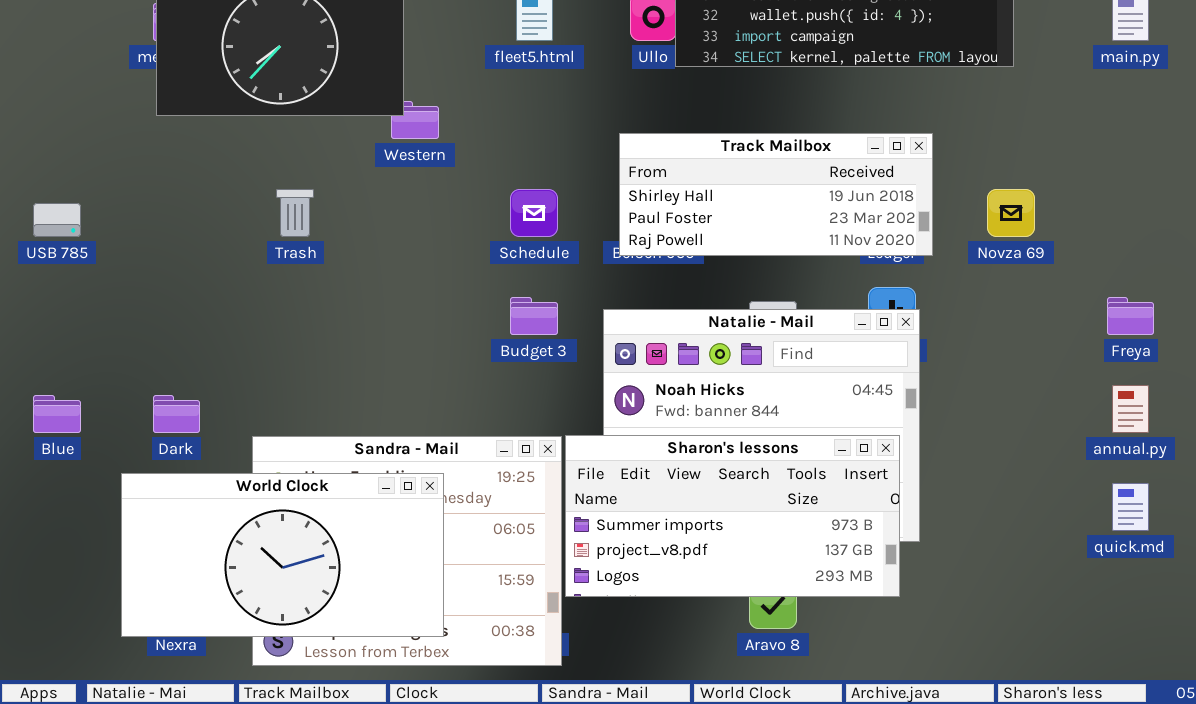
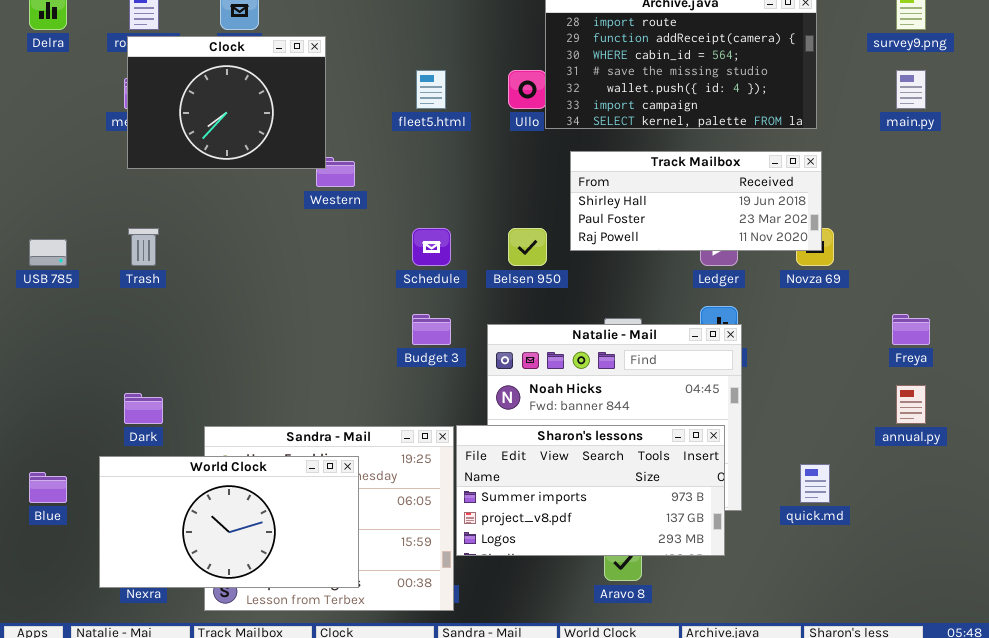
Track Mailbox: [619,133,933,256] -> [570,151,822,251], moved
Trash: [276,189,314,237] -> [128,228,159,266], moved
Blue: [33,395,81,433] -> [29,472,67,503], moved
quick.md: [1112,483,1149,531] -> [800,464,830,503], moved

